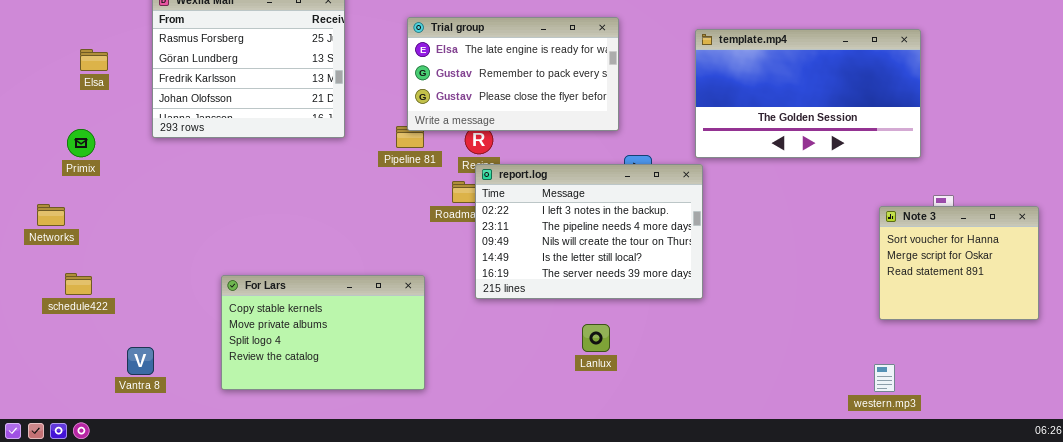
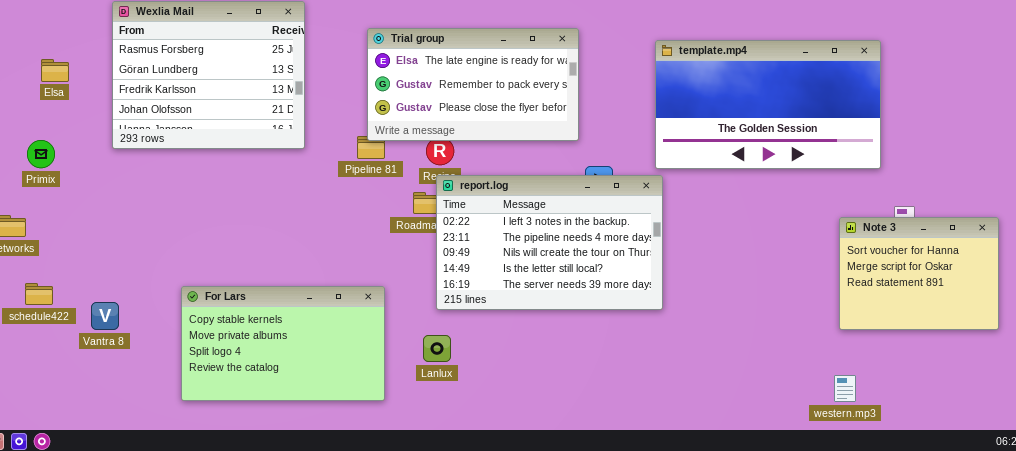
Lanlux: [582,324,610,352] -> [423,335,451,362], moved
Vantra 8: [127,347,154,375] -> [91,302,119,330], moved

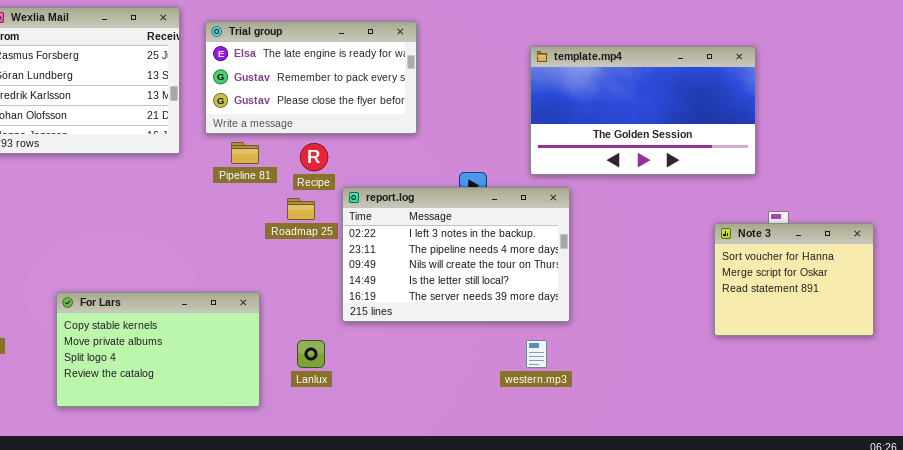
Trial group: [367,28,579,141] -> [205,21,417,134], moved
report.log: [436,175,663,310] -> [342,187,570,322], moved
western.mp3: [834,375,856,402] -> [526,340,547,368], moved

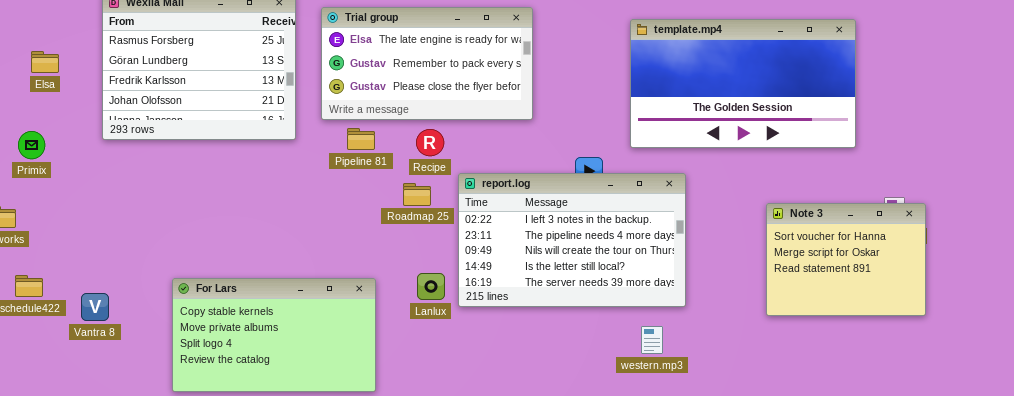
template.mp4: [530,46,756,175] -> [630,19,856,148], moved
Note 3: [714,223,874,336] -> [766,203,926,316], moved
Lanlux: [297,340,325,368] -> [417,273,445,300], moved

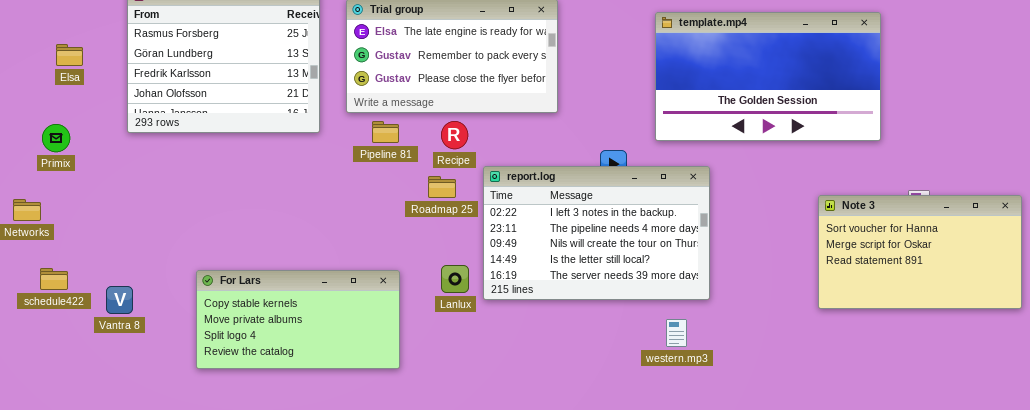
Note 3: [766,203,926,316] -> [818,195,1022,309], moved, resized
For Lars: [172,278,376,392] -> [196,270,400,369], resized

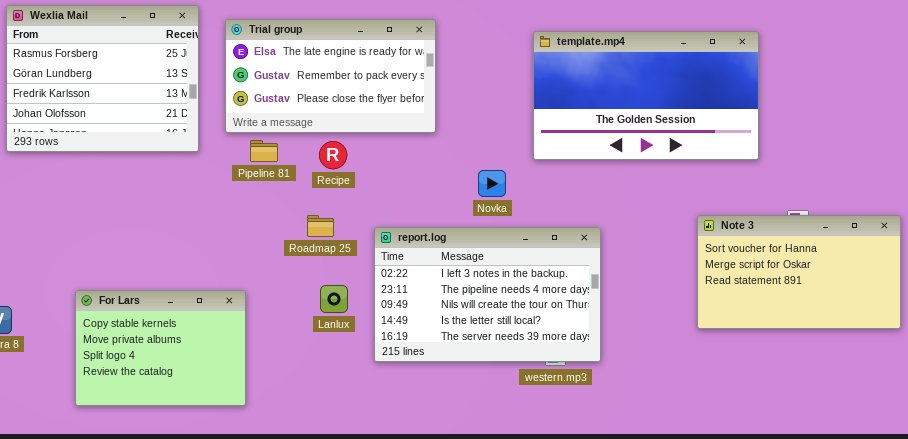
report.log: [483,166,710,300] -> [374,227,601,362], moved
Roadmap 25: [428,176,456,198] -> [307,215,334,237], moved
For Lars: [196,270,400,369] -> [75,290,246,406], resized

